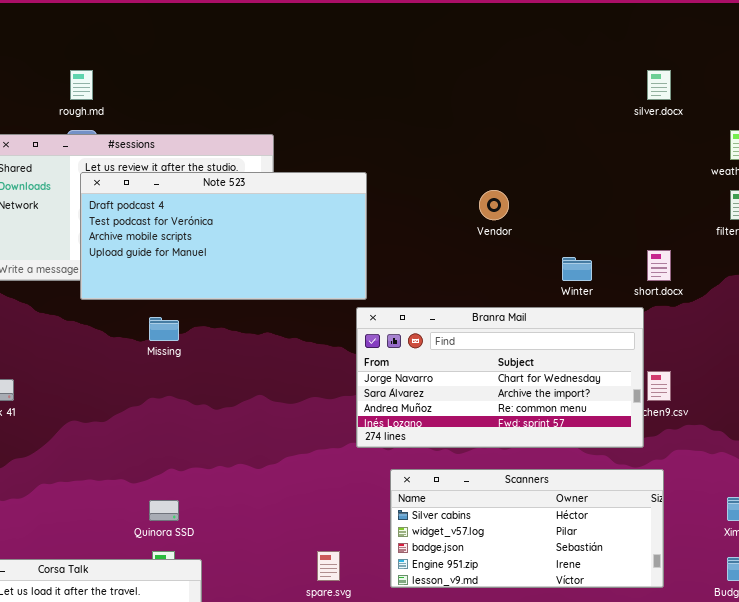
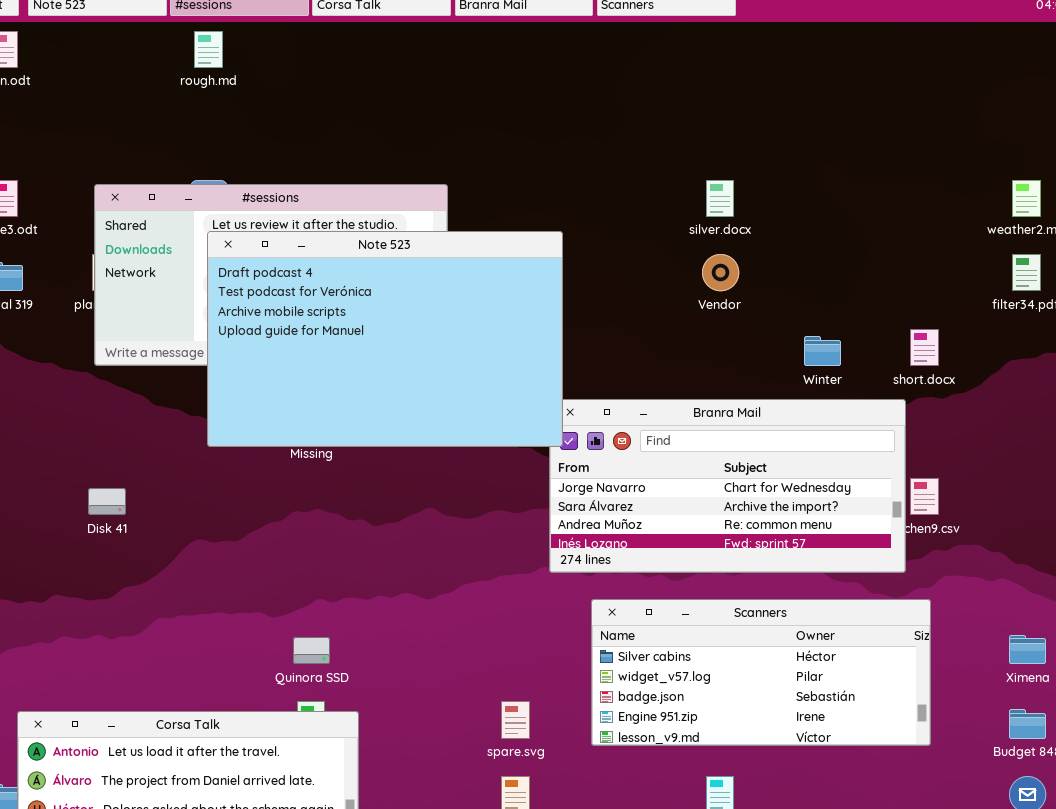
rough.md: [70,70,93,100] -> [194,31,223,68], moved
silver.docx: [647,70,671,100] -> [706,180,734,217], moved
Note 523: [80,172,367,300] -> [207,231,563,447], resized

